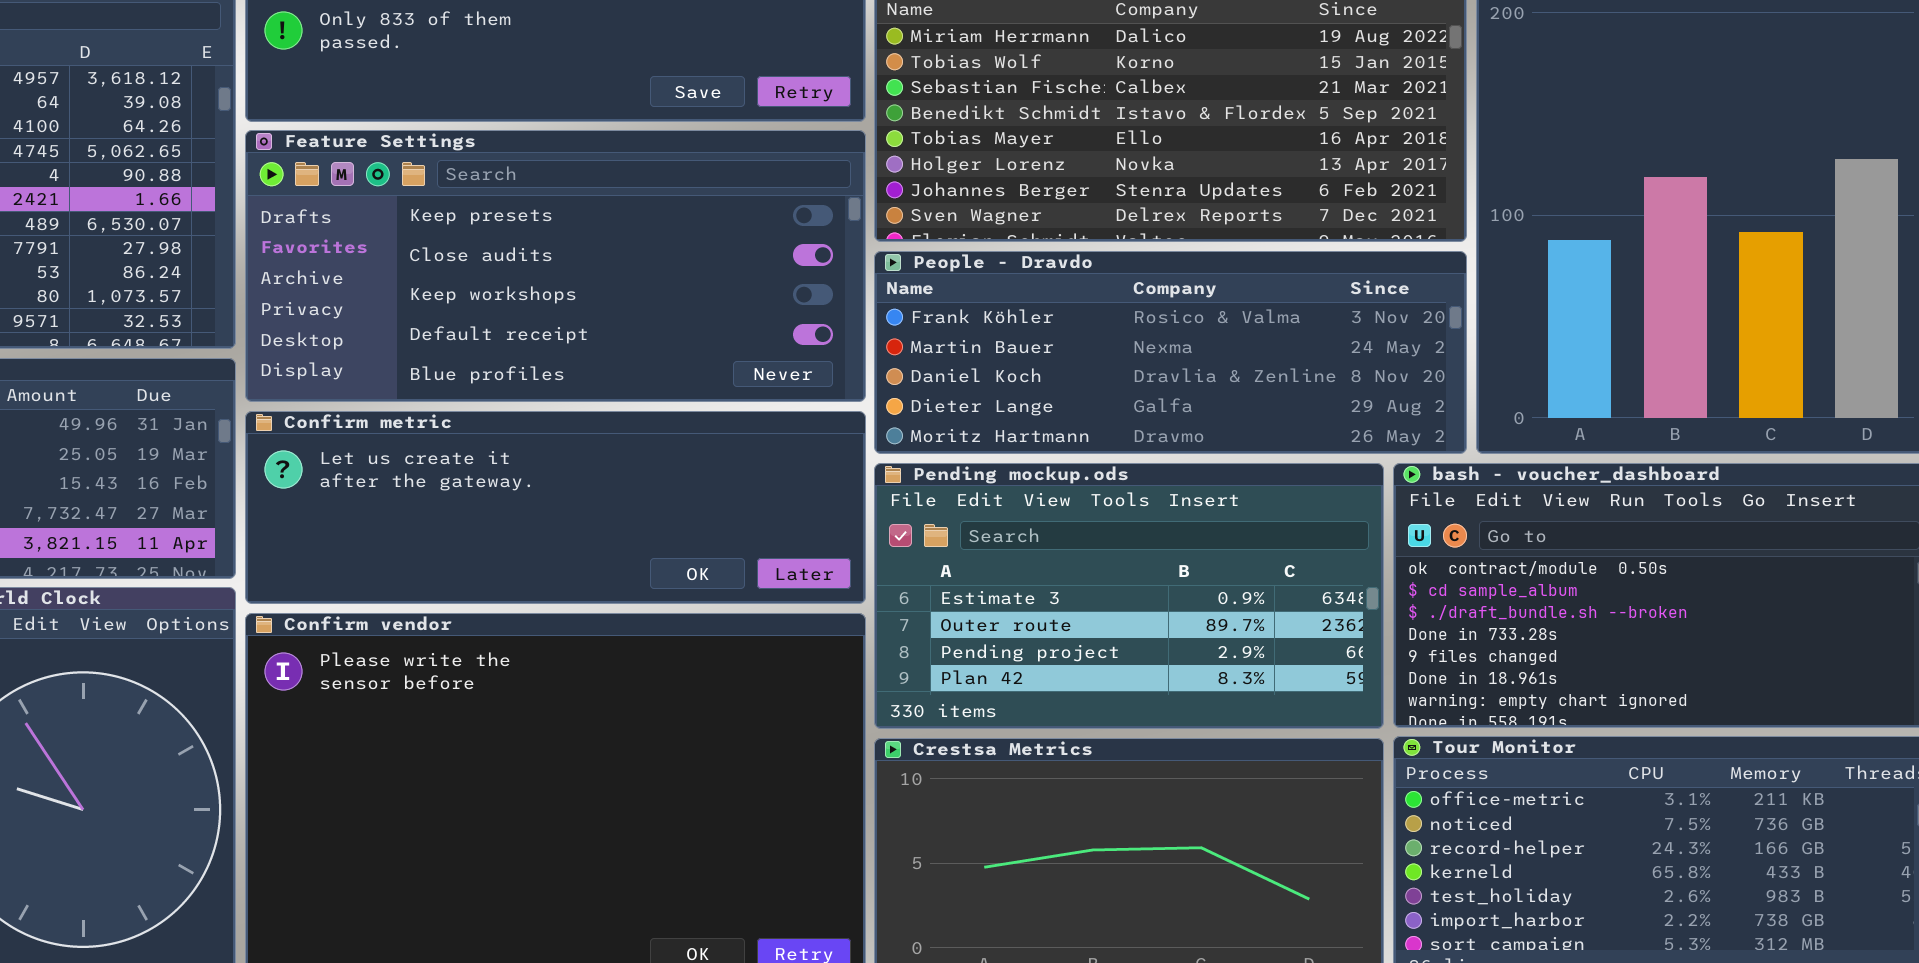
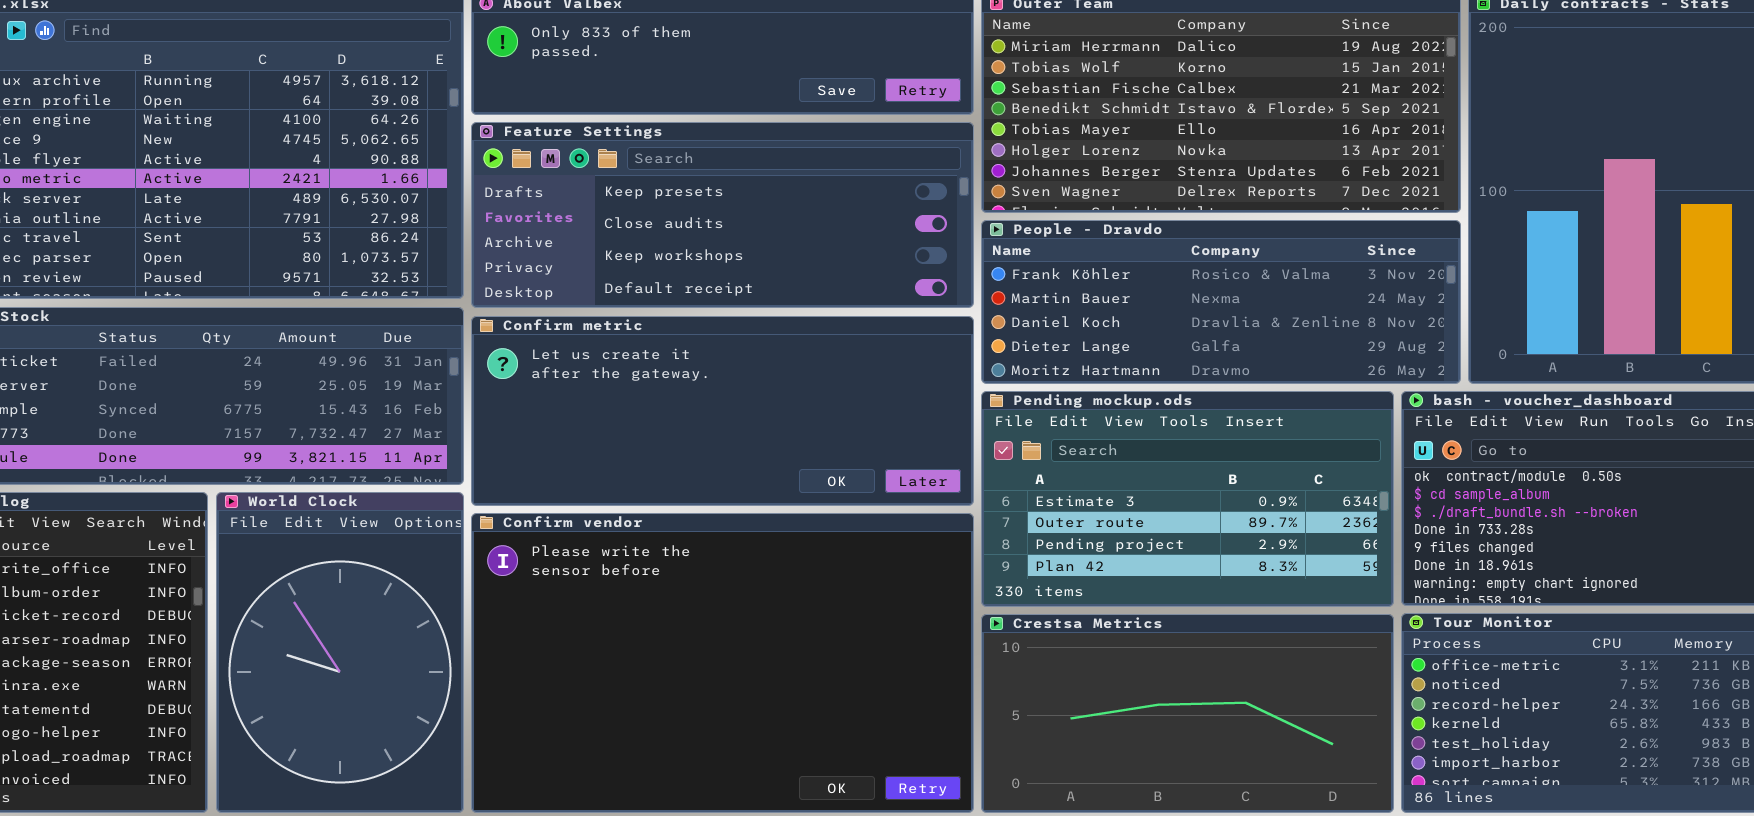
Feature Settings: [245,130,866,402] -> [471,122,974,308], resized
Confirm metric: [245,411,866,604] -> [471,316,974,506], resized

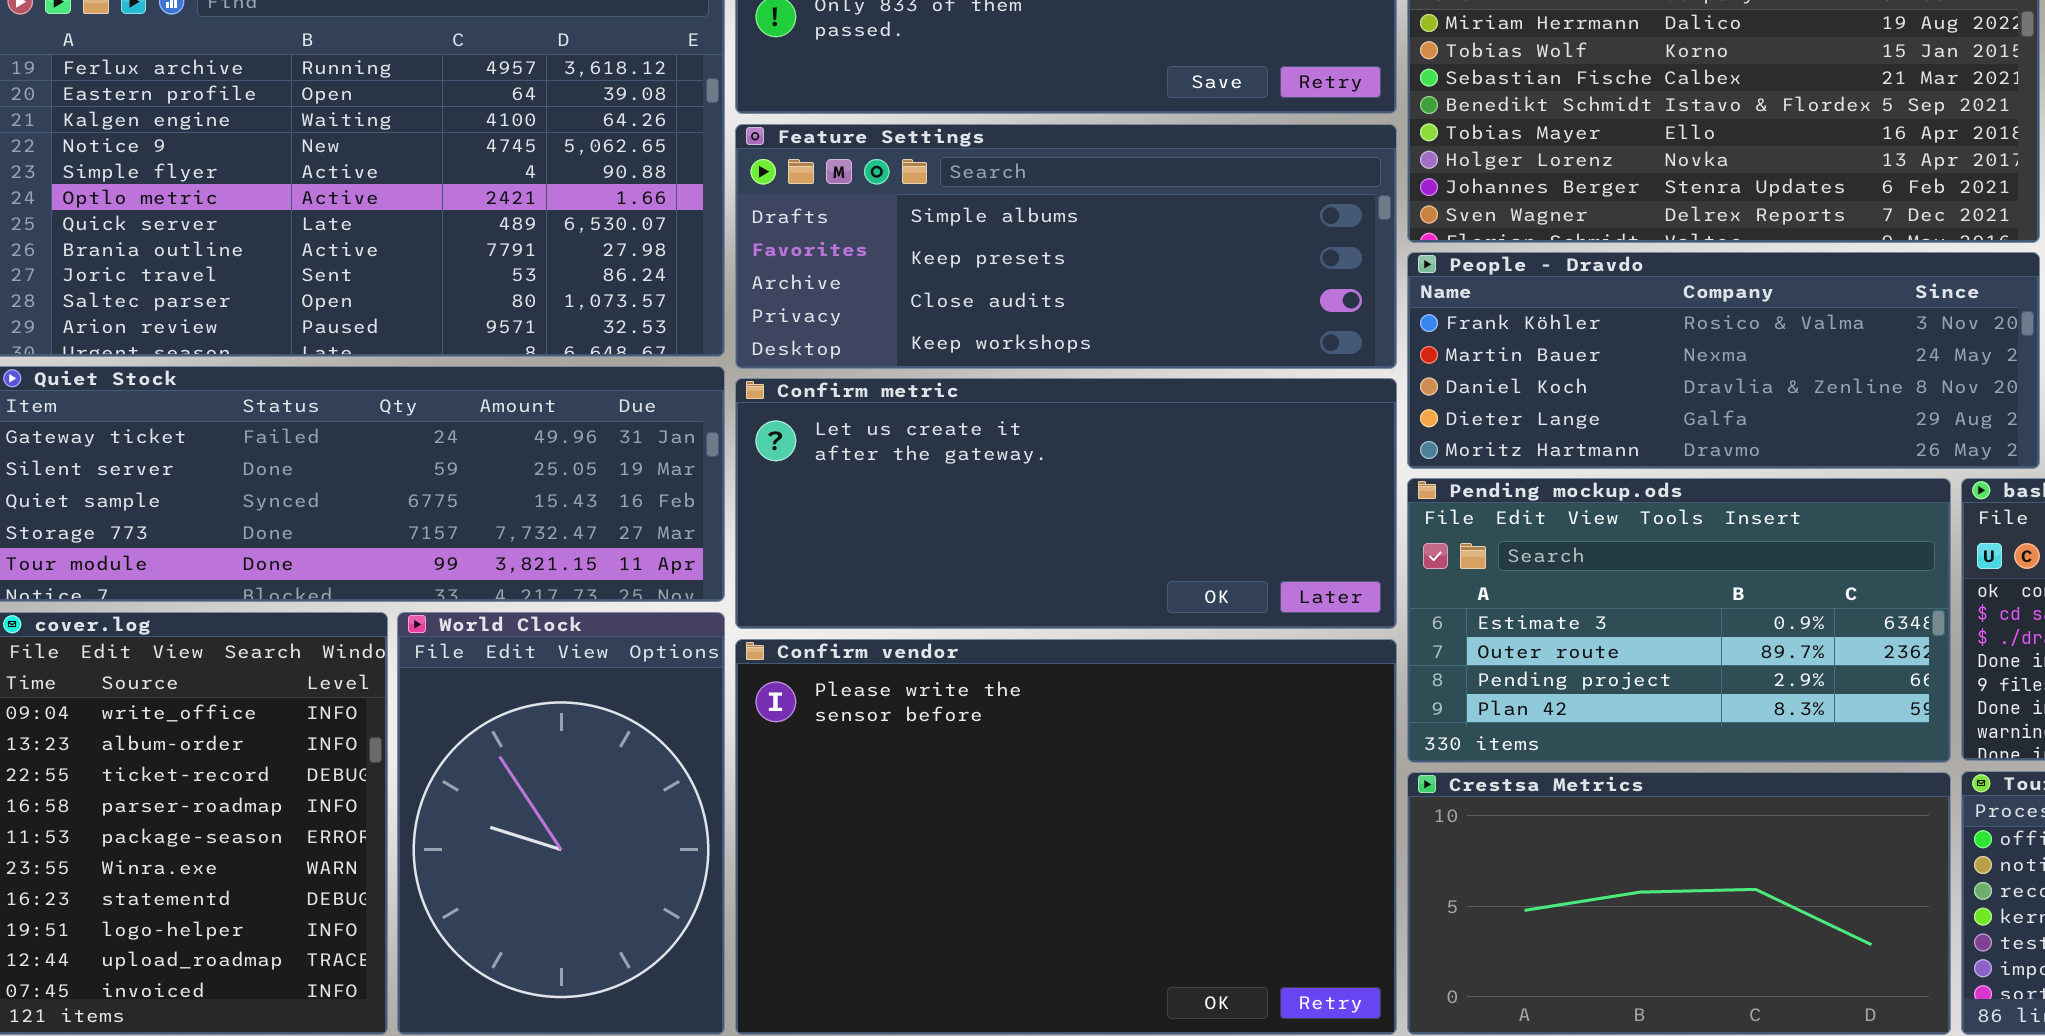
Feature Settings: [471,122,974,308] -> [735,124,1397,369], scrolled up 1 row

